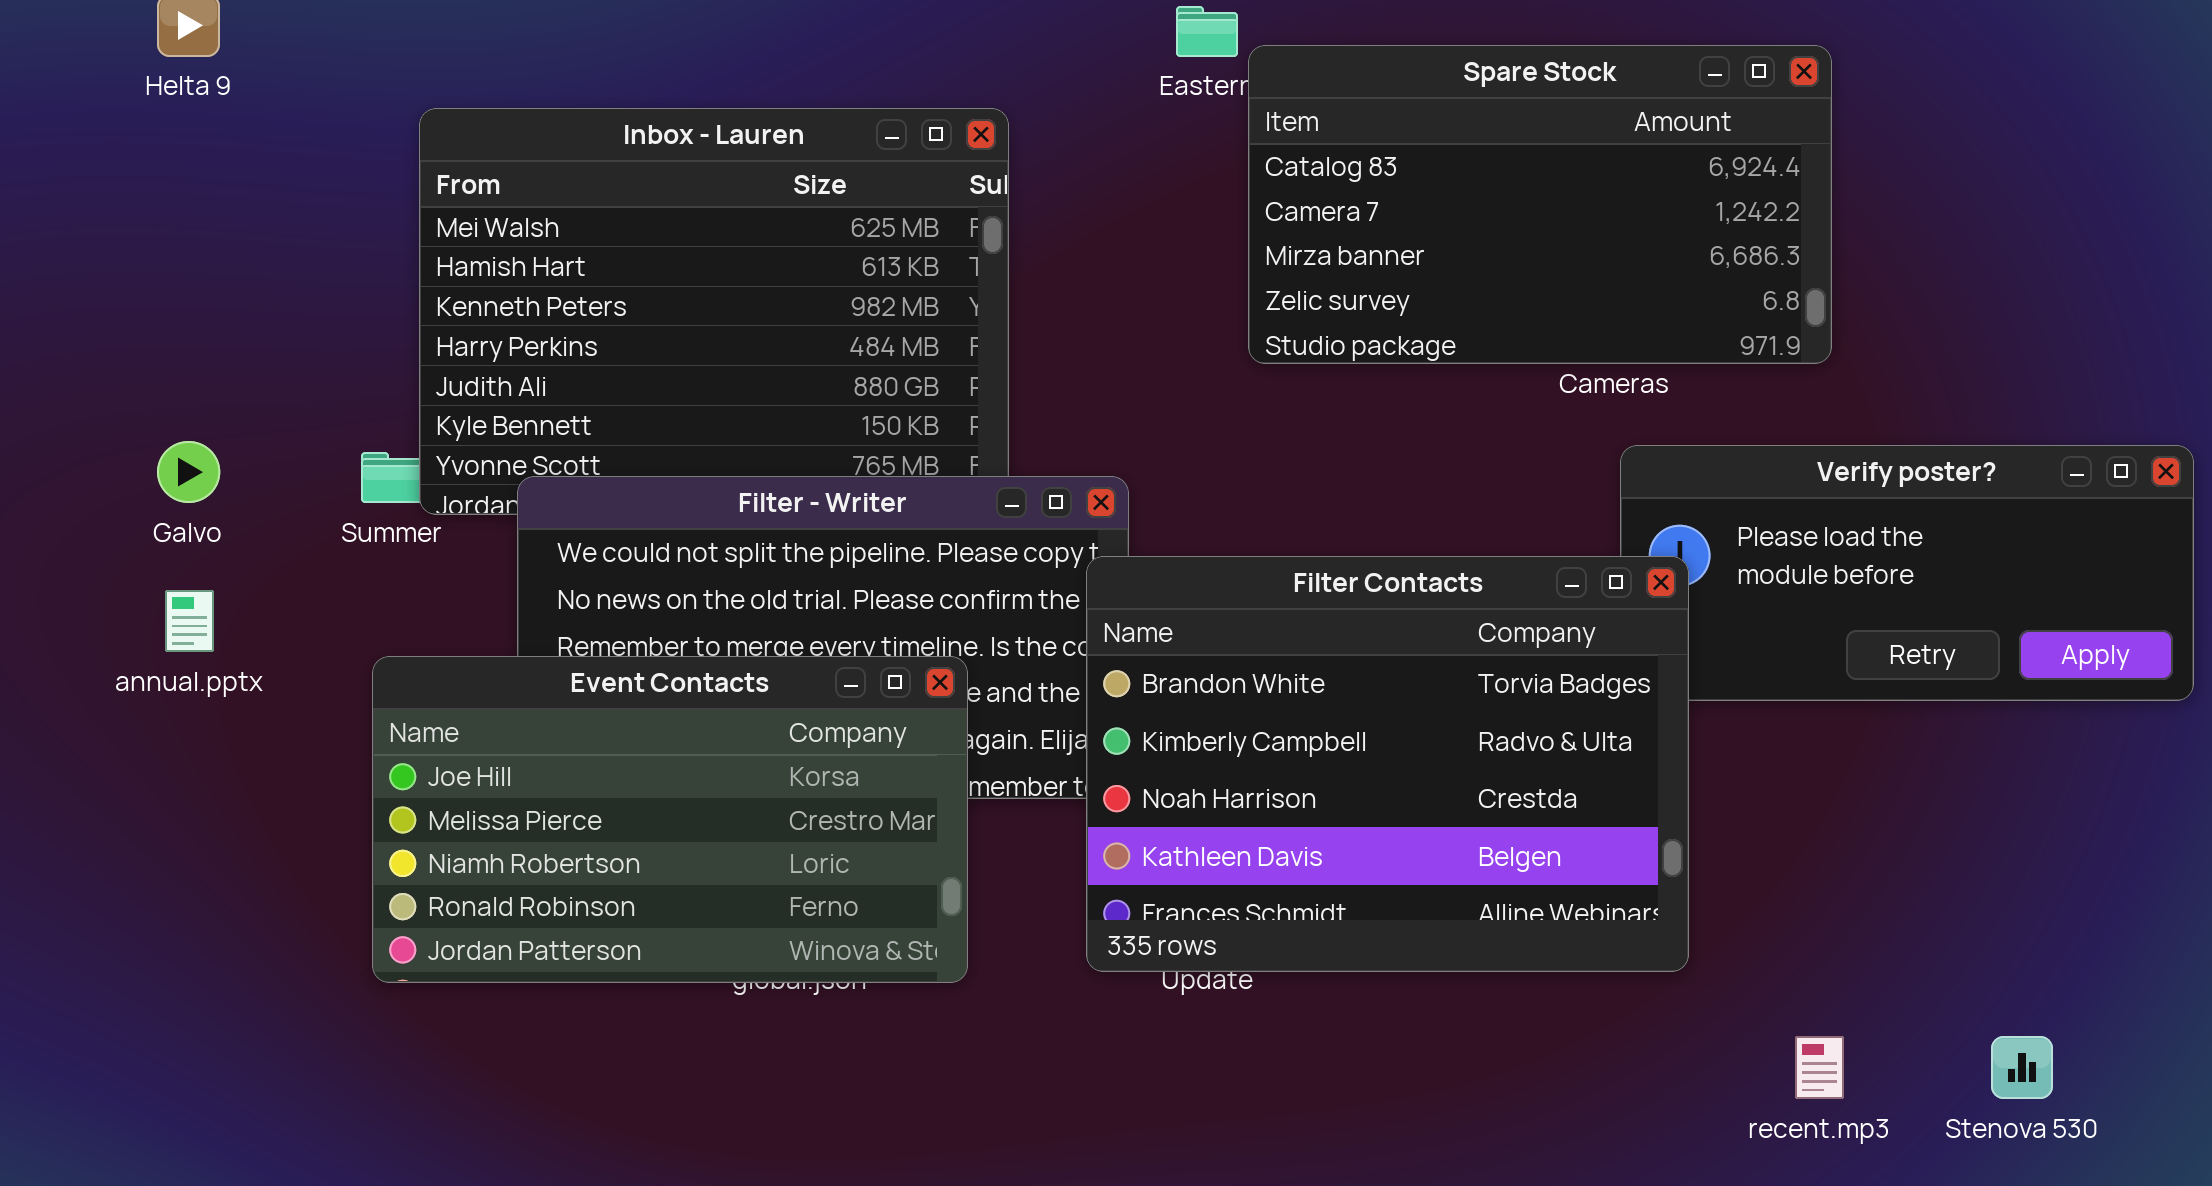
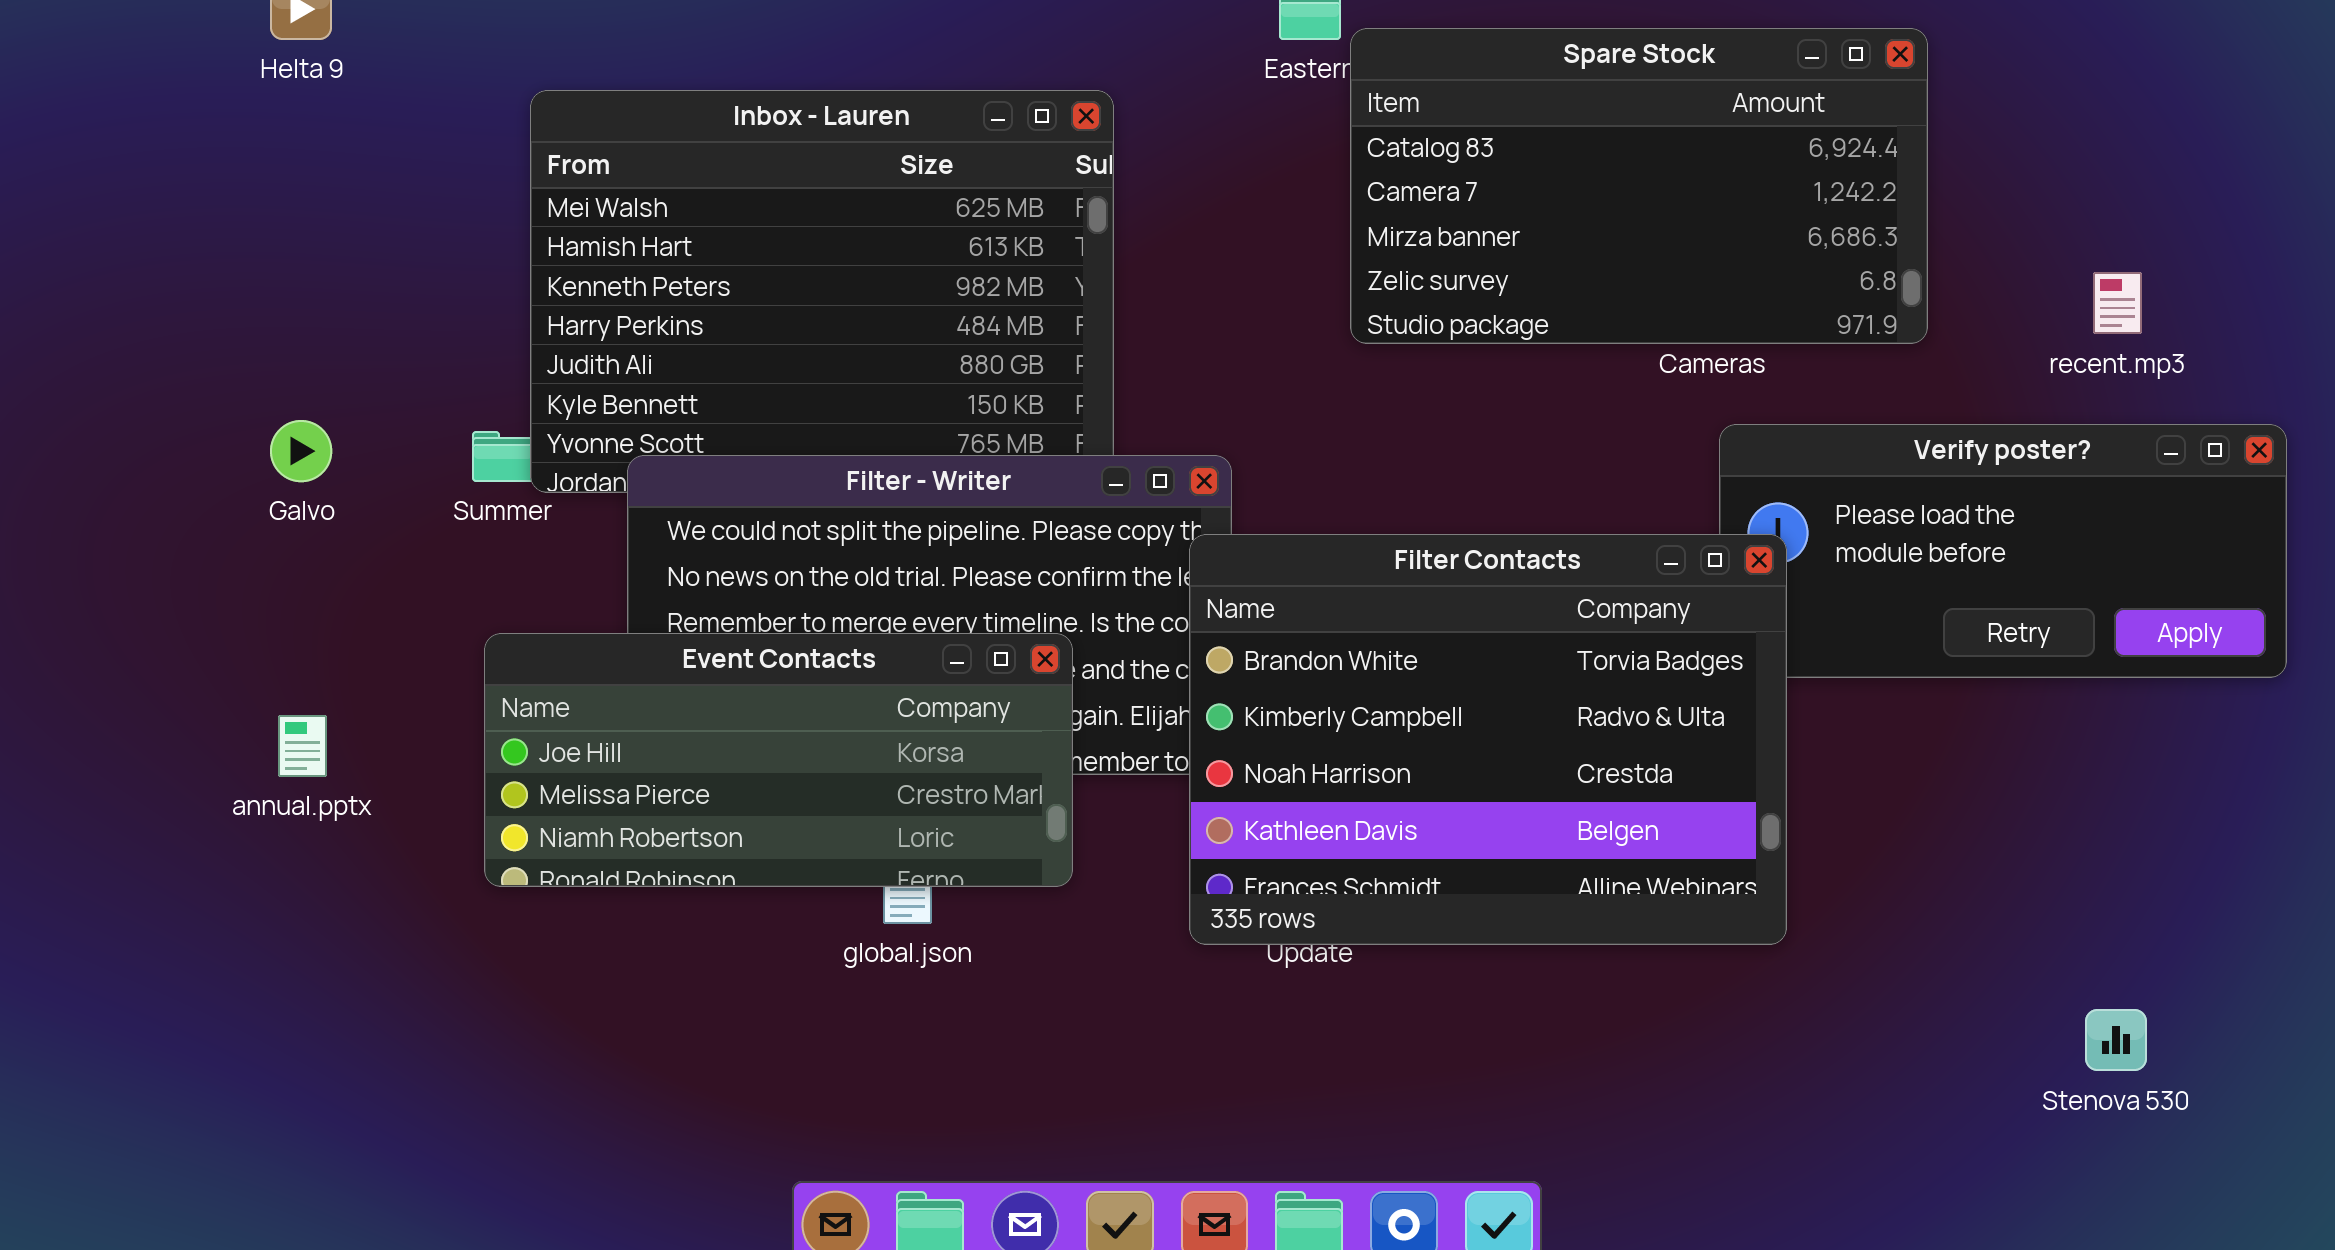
annual.pptx: [165,590,214,652] -> [278,715,327,777], moved
Event Contacts: [372,656,968,983] -> [484,633,1073,887], resized
recent.mp3: [1795,1036,1844,1099] -> [2093,272,2142,334], moved

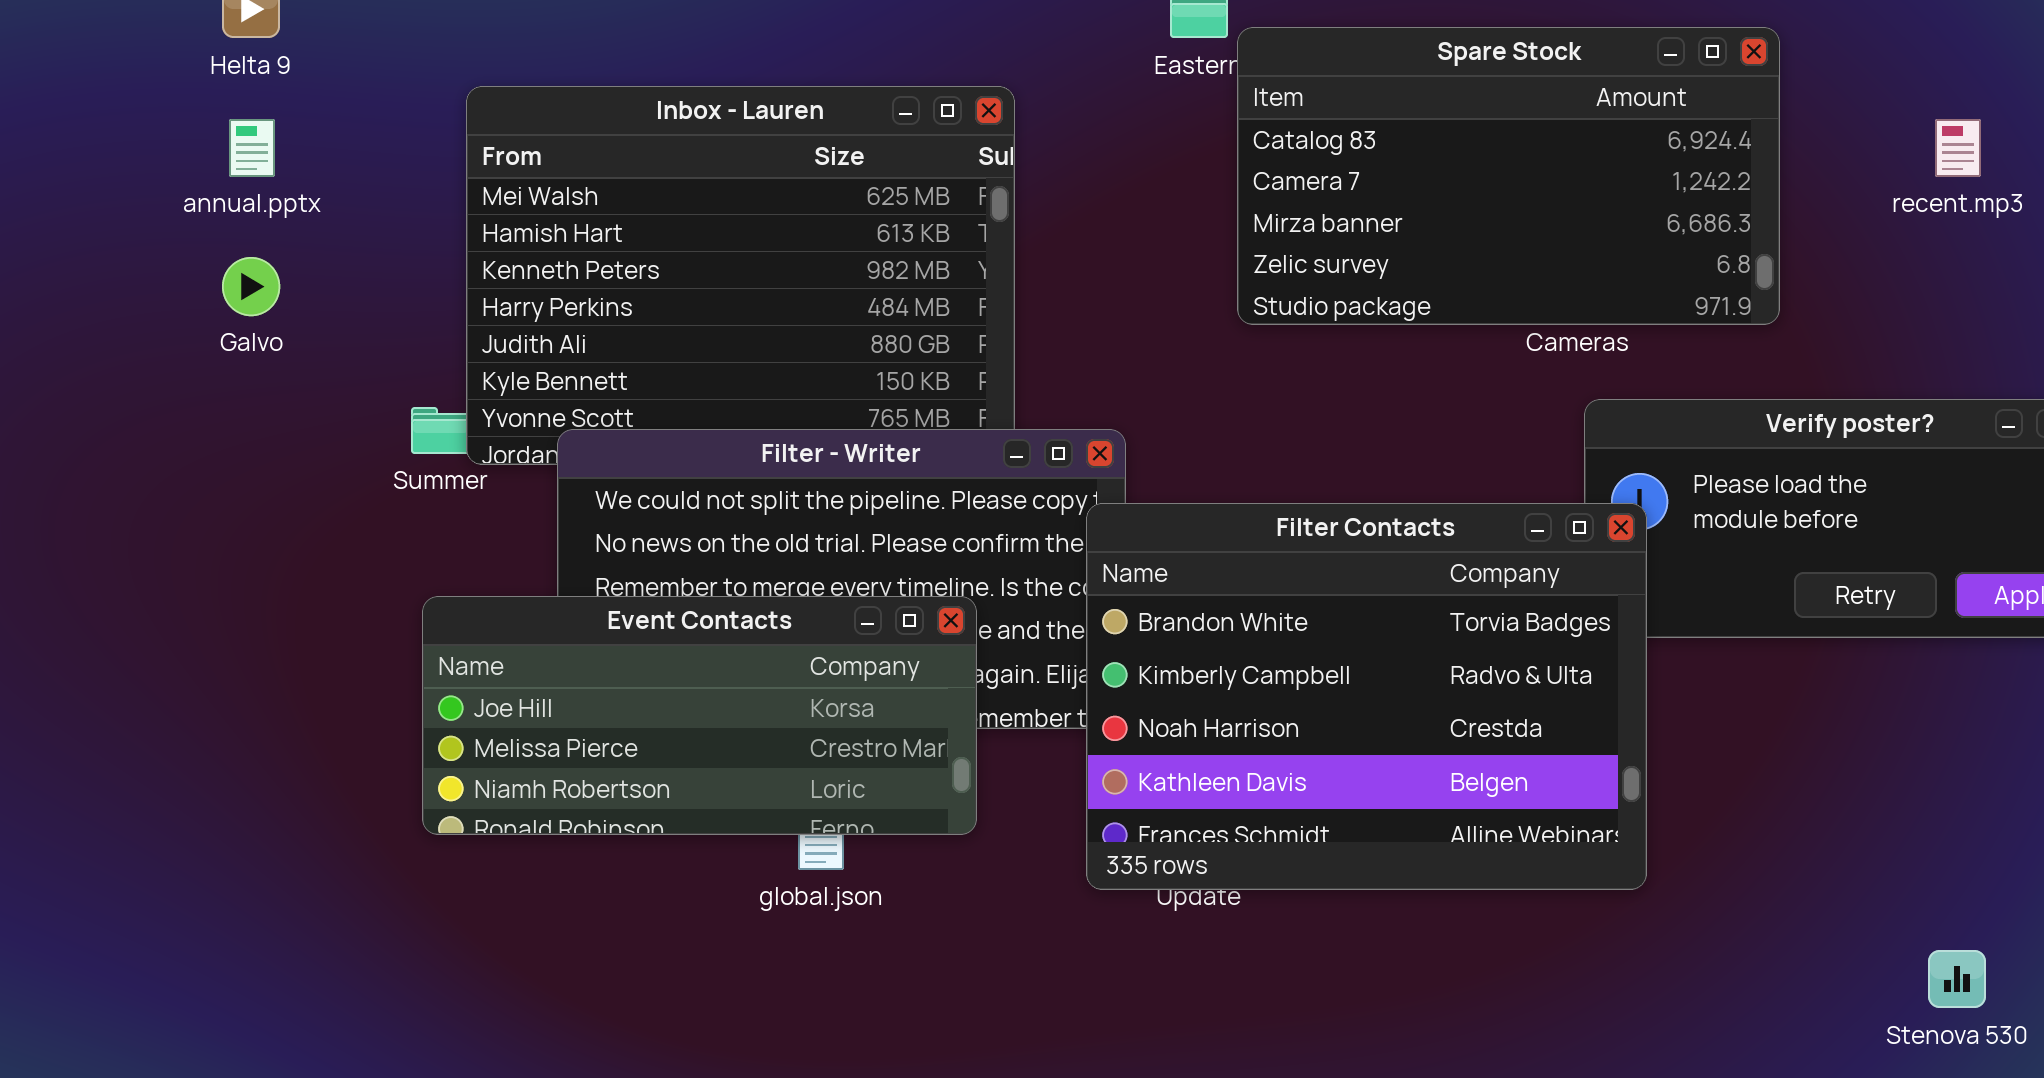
recent.mp3: [2093,272,2142,334] -> [1935,119,1981,177], moved
Galvo: [270,420,332,482] -> [222,257,280,316], moved
annual.pptx: [278,715,327,777] -> [229,119,275,177], moved

